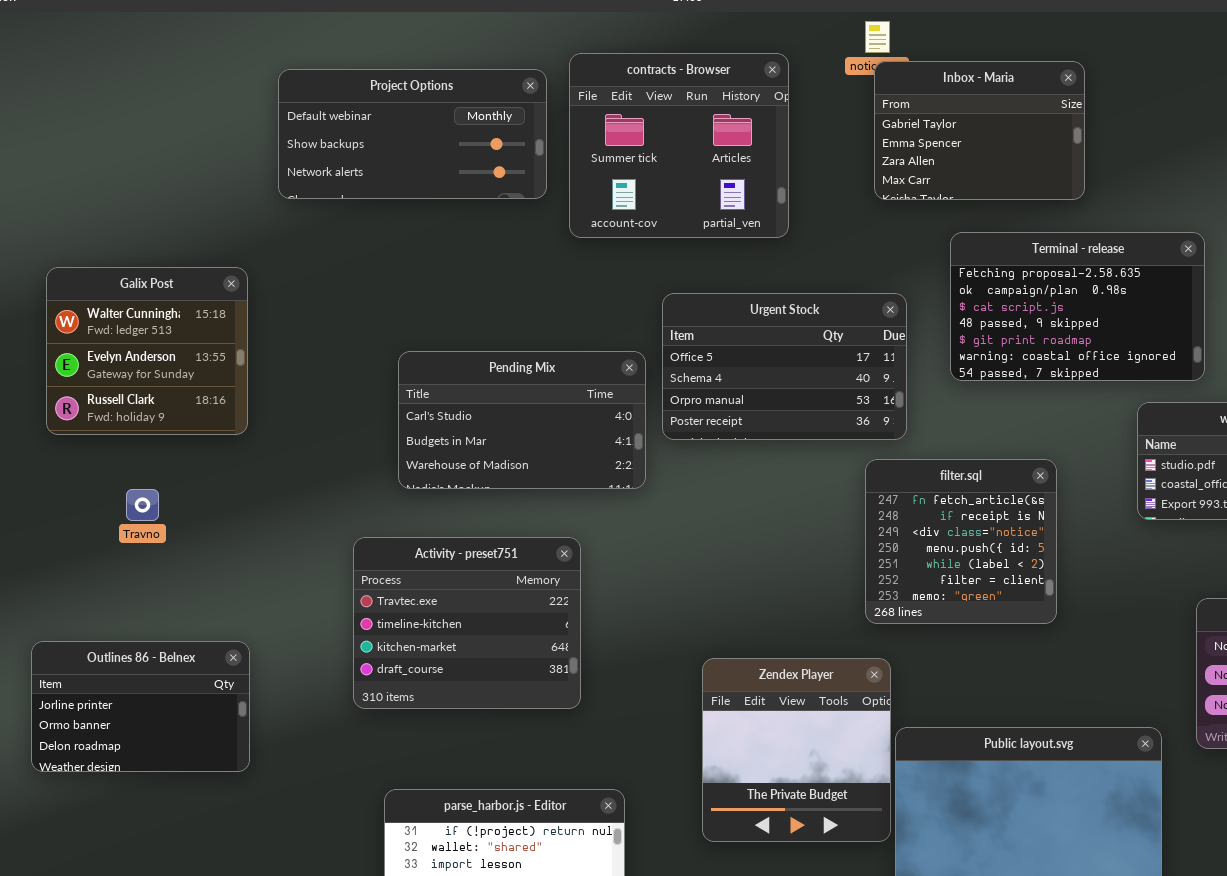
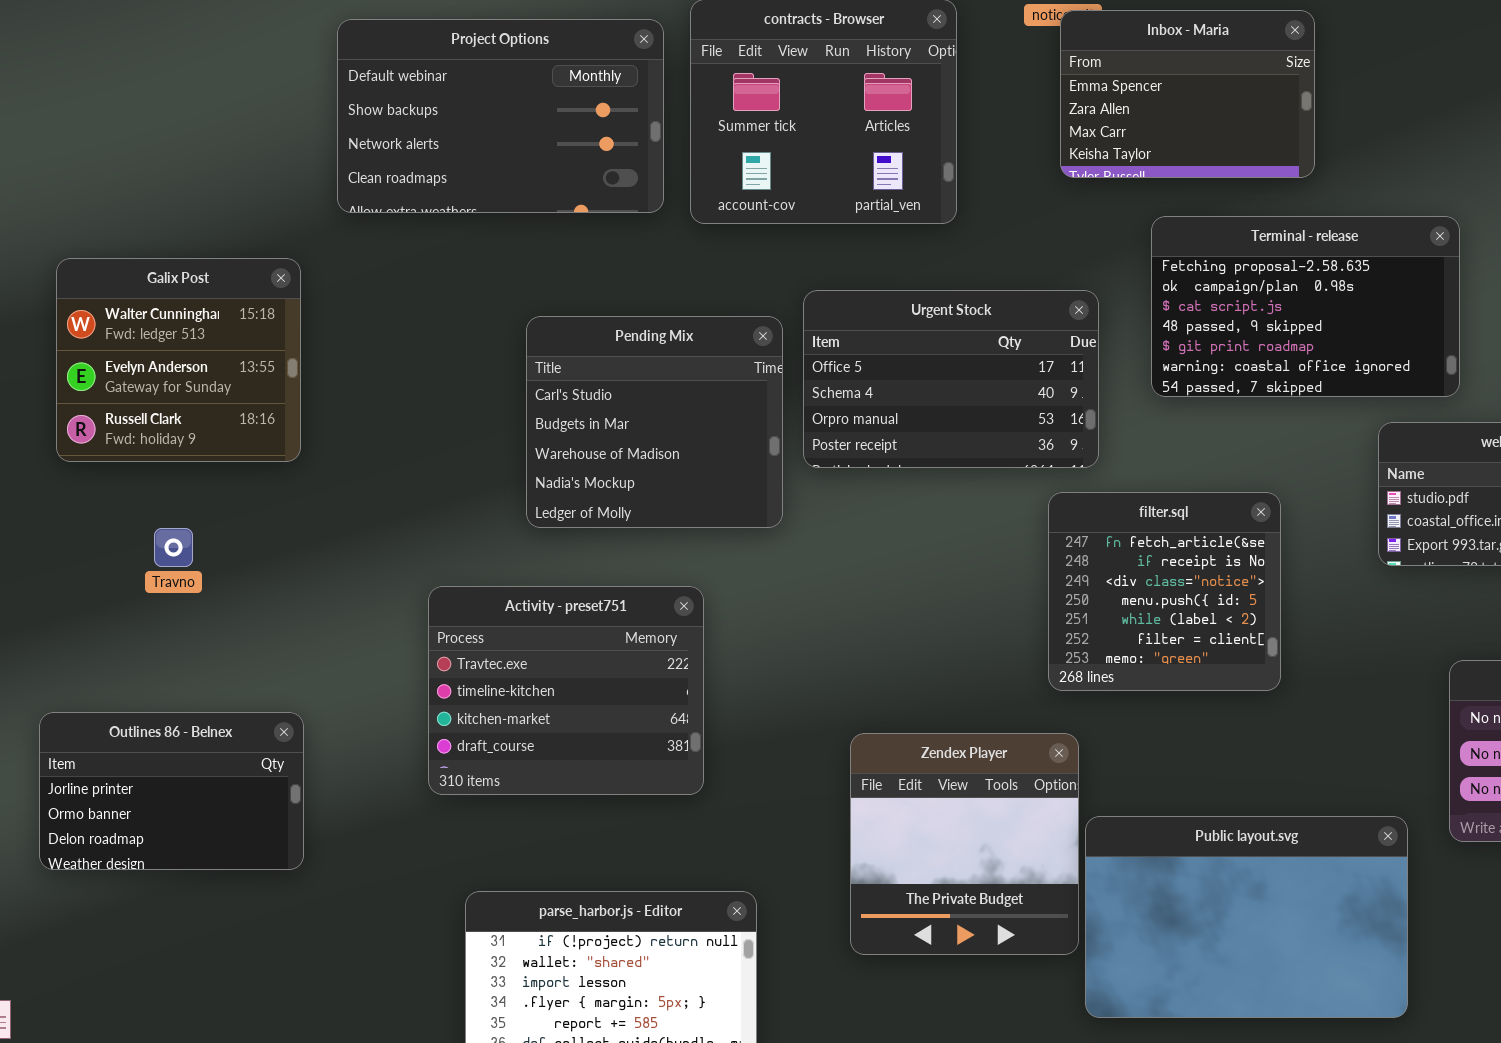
Inbox - Maria: [874,61,1085,200] -> [1060,10,1315,178], scrolled down 1 row
Project Options: [278,69,547,199] -> [337,19,664,213], resized
Pending Mix: [398,351,646,489] -> [526,316,783,528], resized

